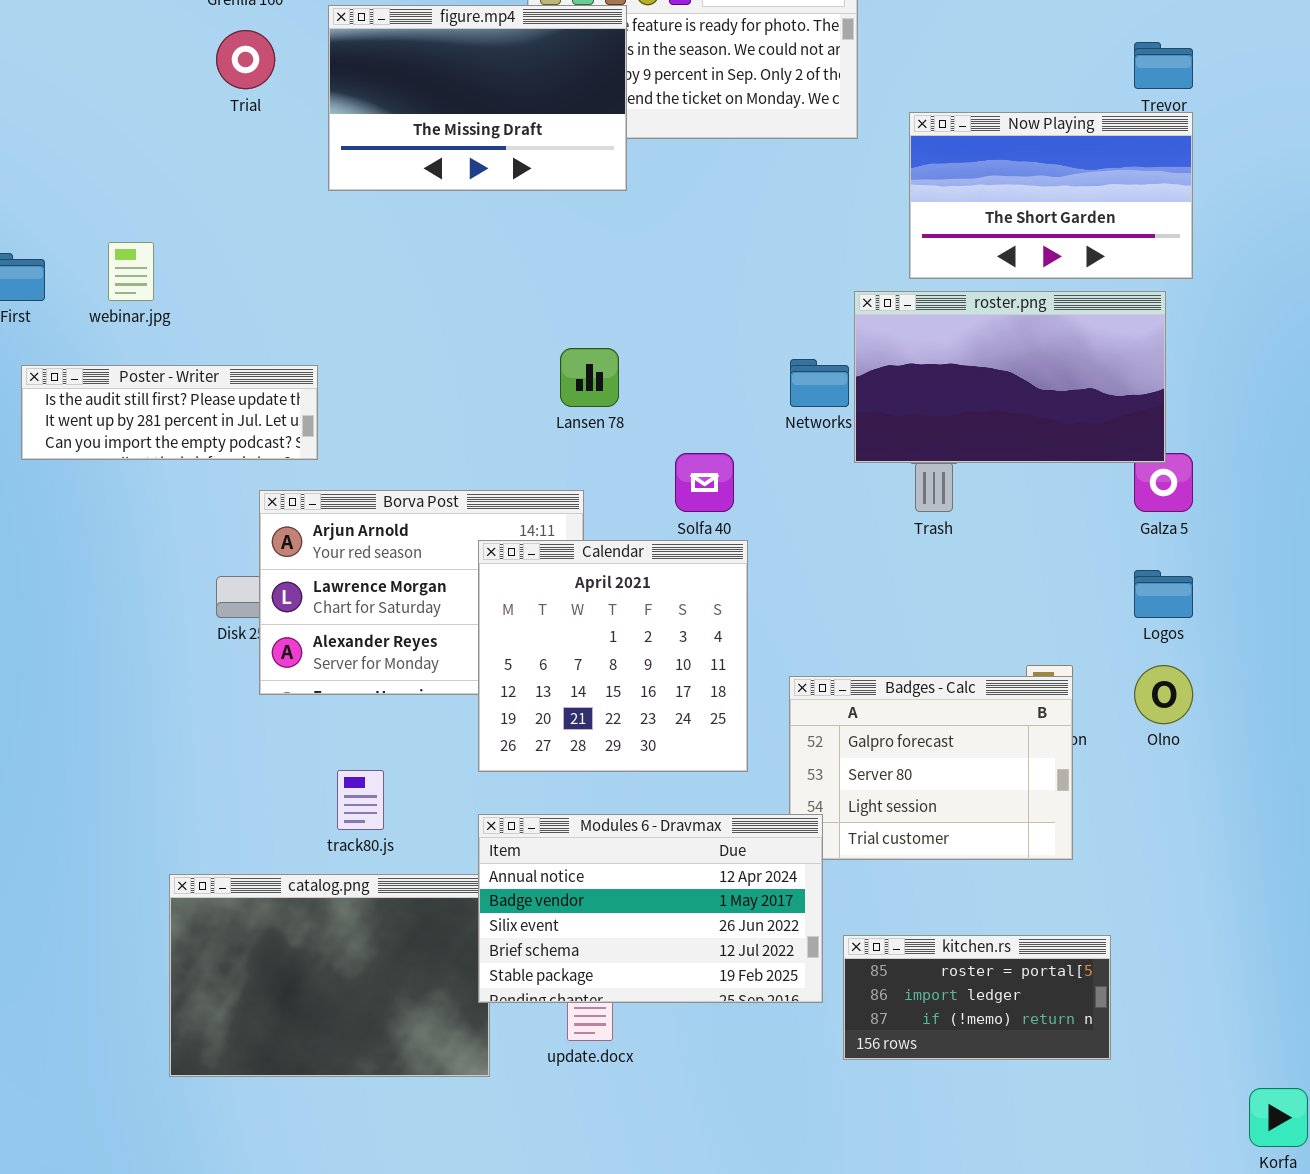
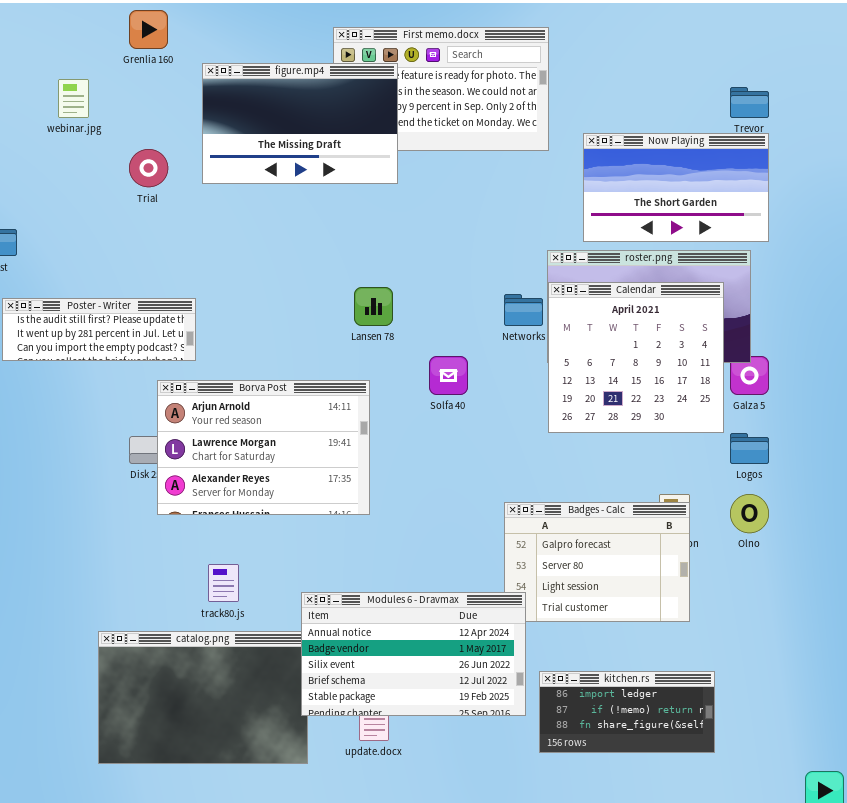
Trial: [216,30,275,89] -> [129,149,168,187], moved
webinar.jpg: [108,242,154,301] -> [58,79,89,118], moved
Calendar: [478,540,748,772] -> [548,282,724,433], moved
kitchen.rs: [843,935,1111,1060] -> [539,671,715,753], scrolled down 1 row

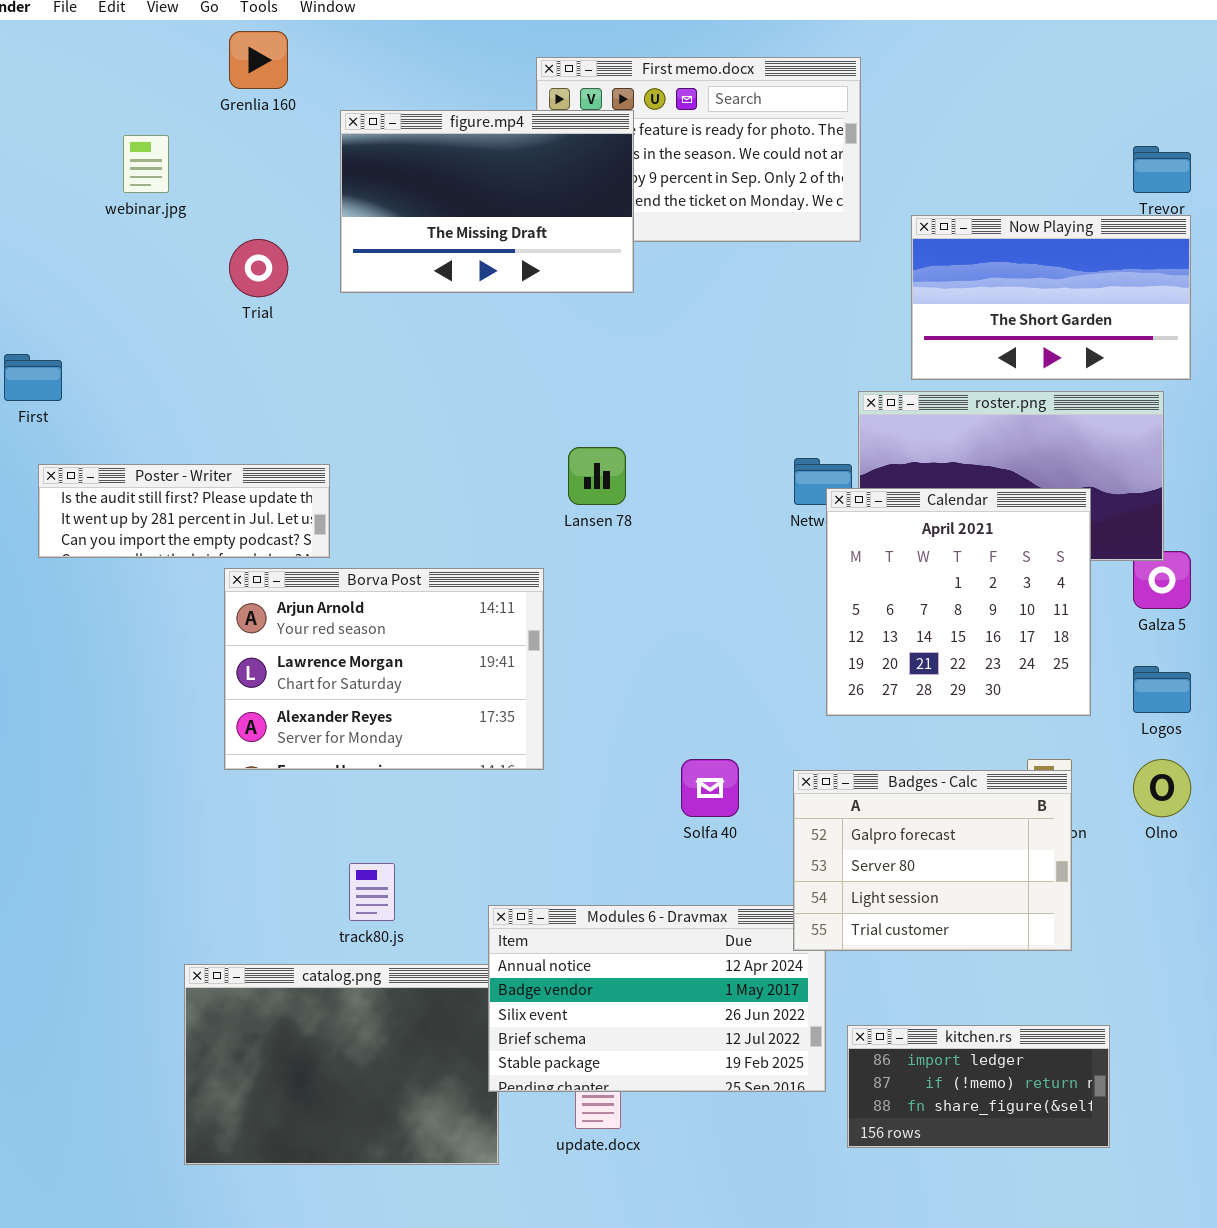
Calendar: [548,282,724,433] -> [826,488,1091,716], moved
Solfa 40: [429,356,468,395] -> [681,759,739,817], moved
Borva Post: [157,380,370,515] -> [224,568,544,770], moved
Badges - Calc: [504,502,690,622] -> [793,770,1072,951], raised

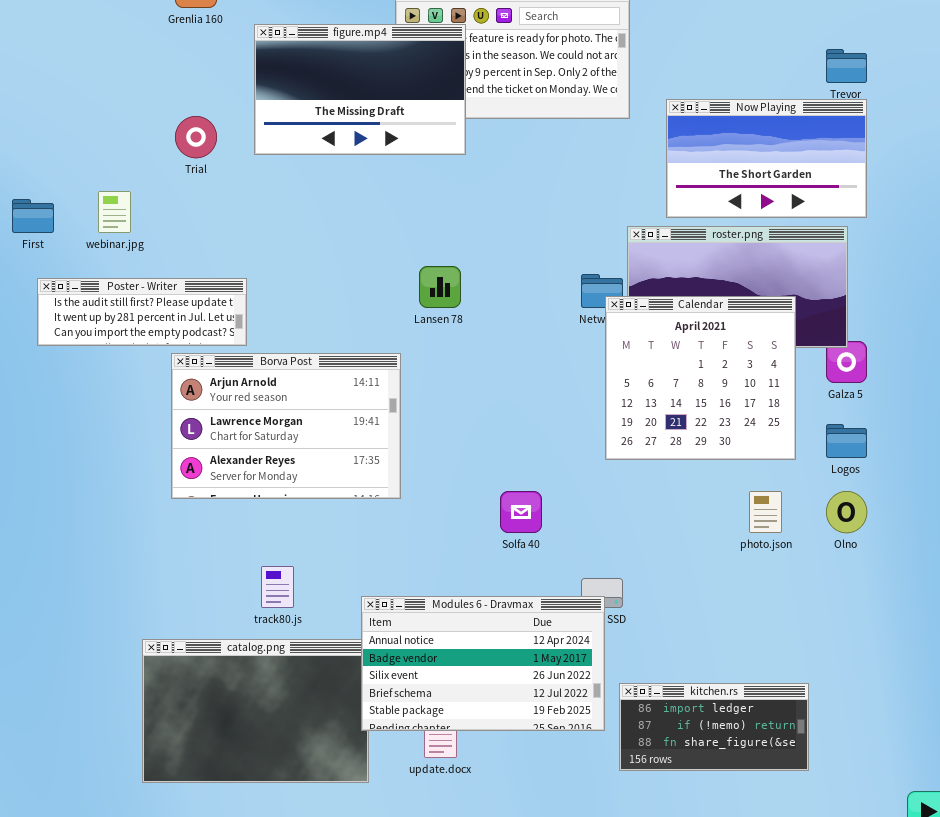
webinar.jpg: [123,135,169,193] -> [98,191,131,233], moved
Badges - Calc: [793,770,1072,951] -> none, closed

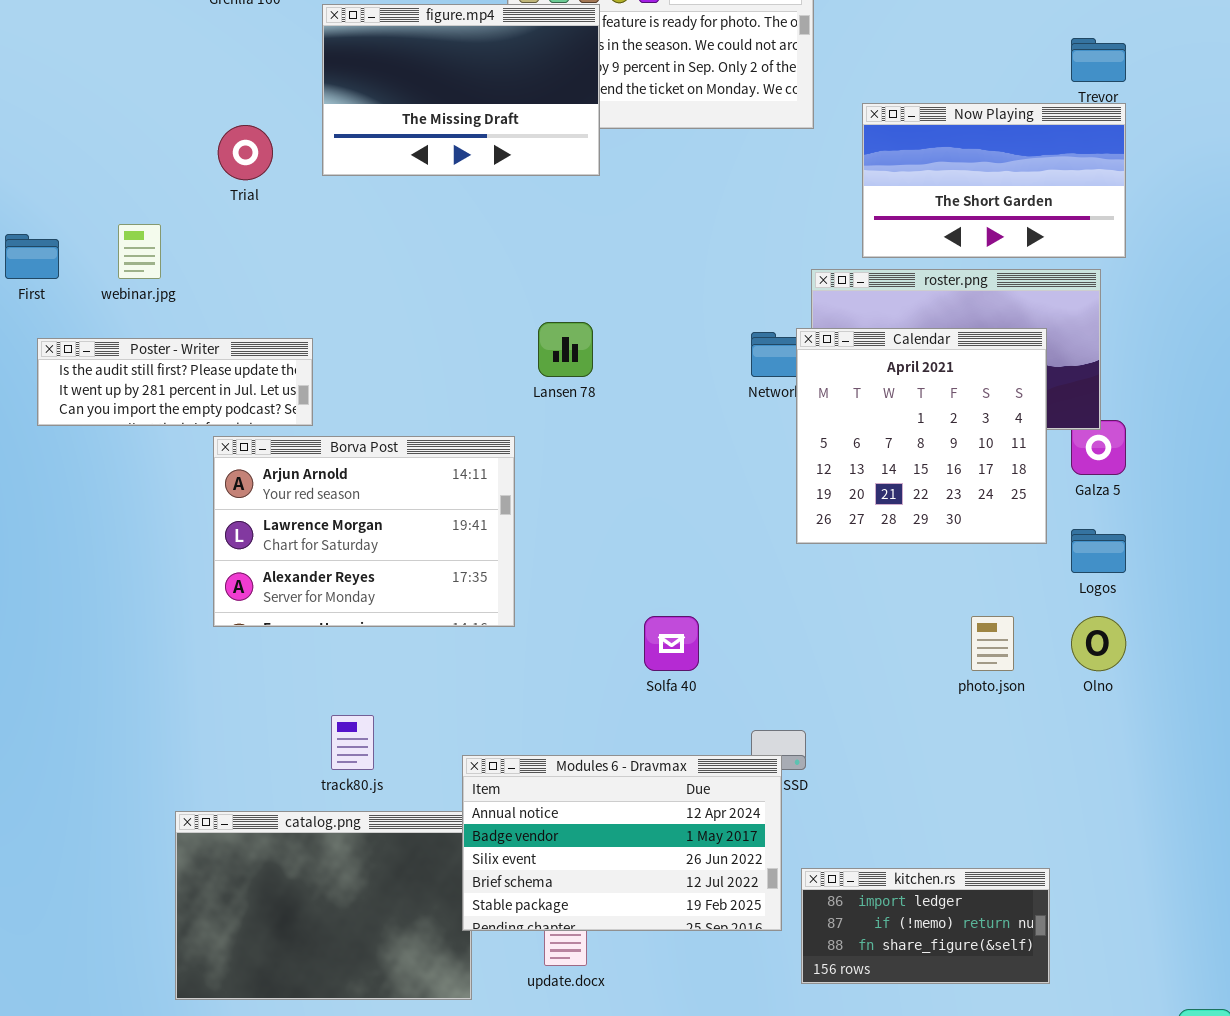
Calendar: [605,296,796,460] -> [796,328,1047,544], moved

